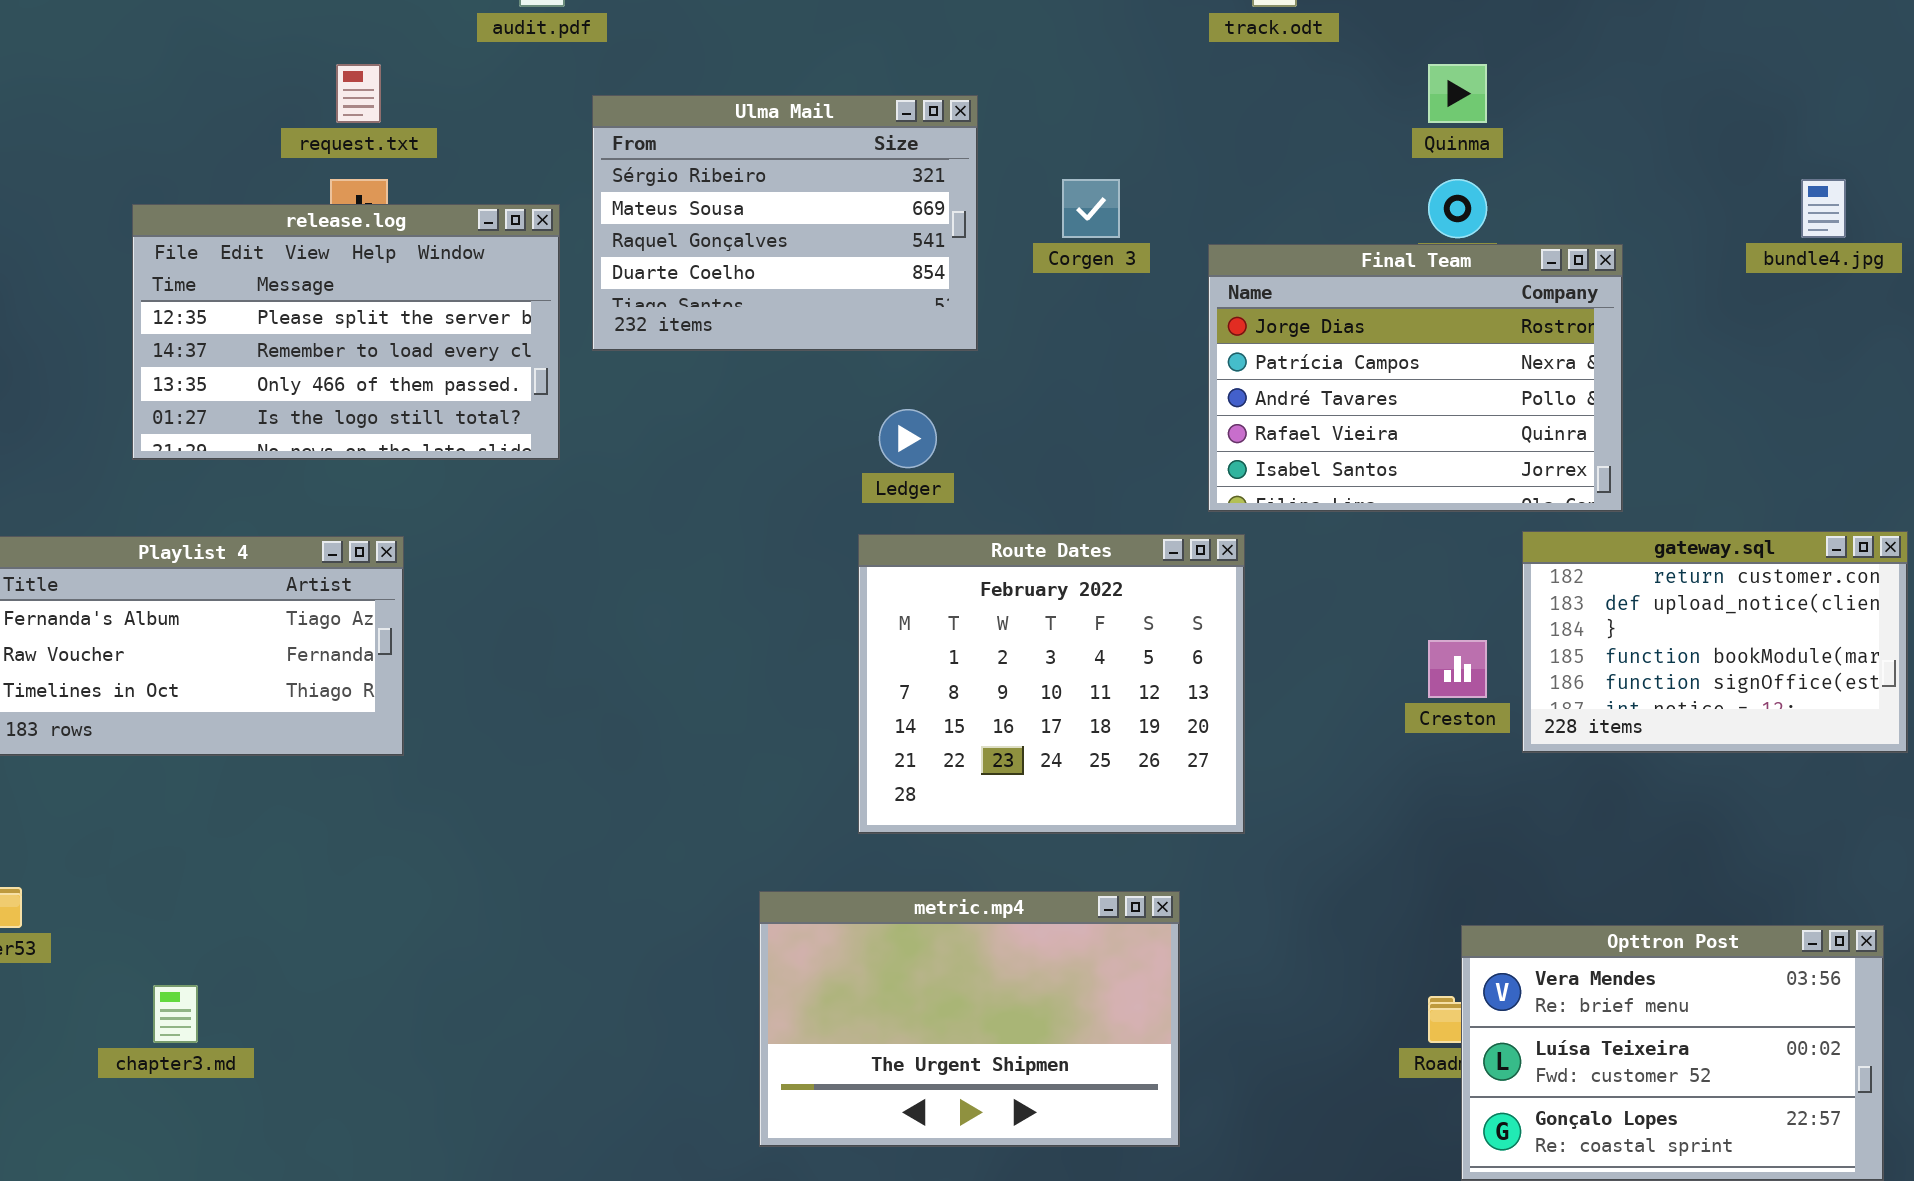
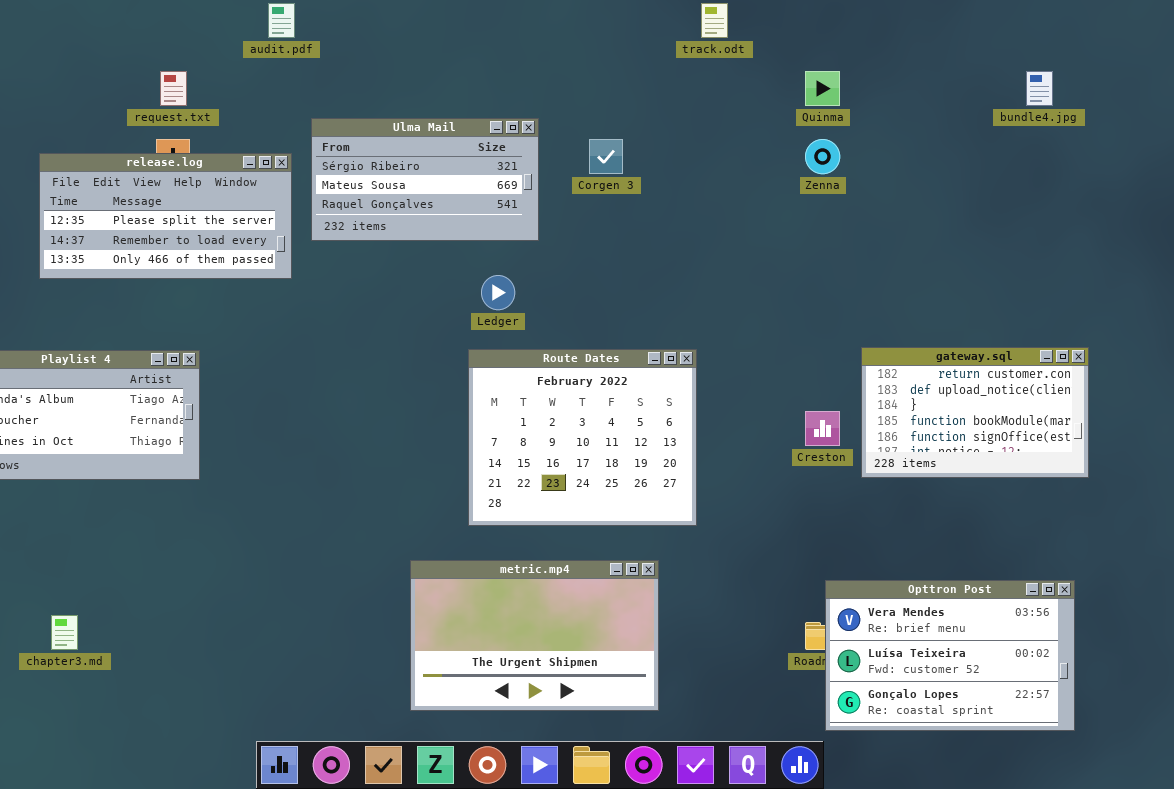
Ulma Mail: [592,95,978,351] -> [311,118,539,241], resized
bundle4.jpg: [1801,179,1846,238] -> [1026,71,1053,106], moved
release.log: [132,204,560,460] -> [39,153,292,279], resized
Final Team: [1208,244,1623,512] -> none, closed

